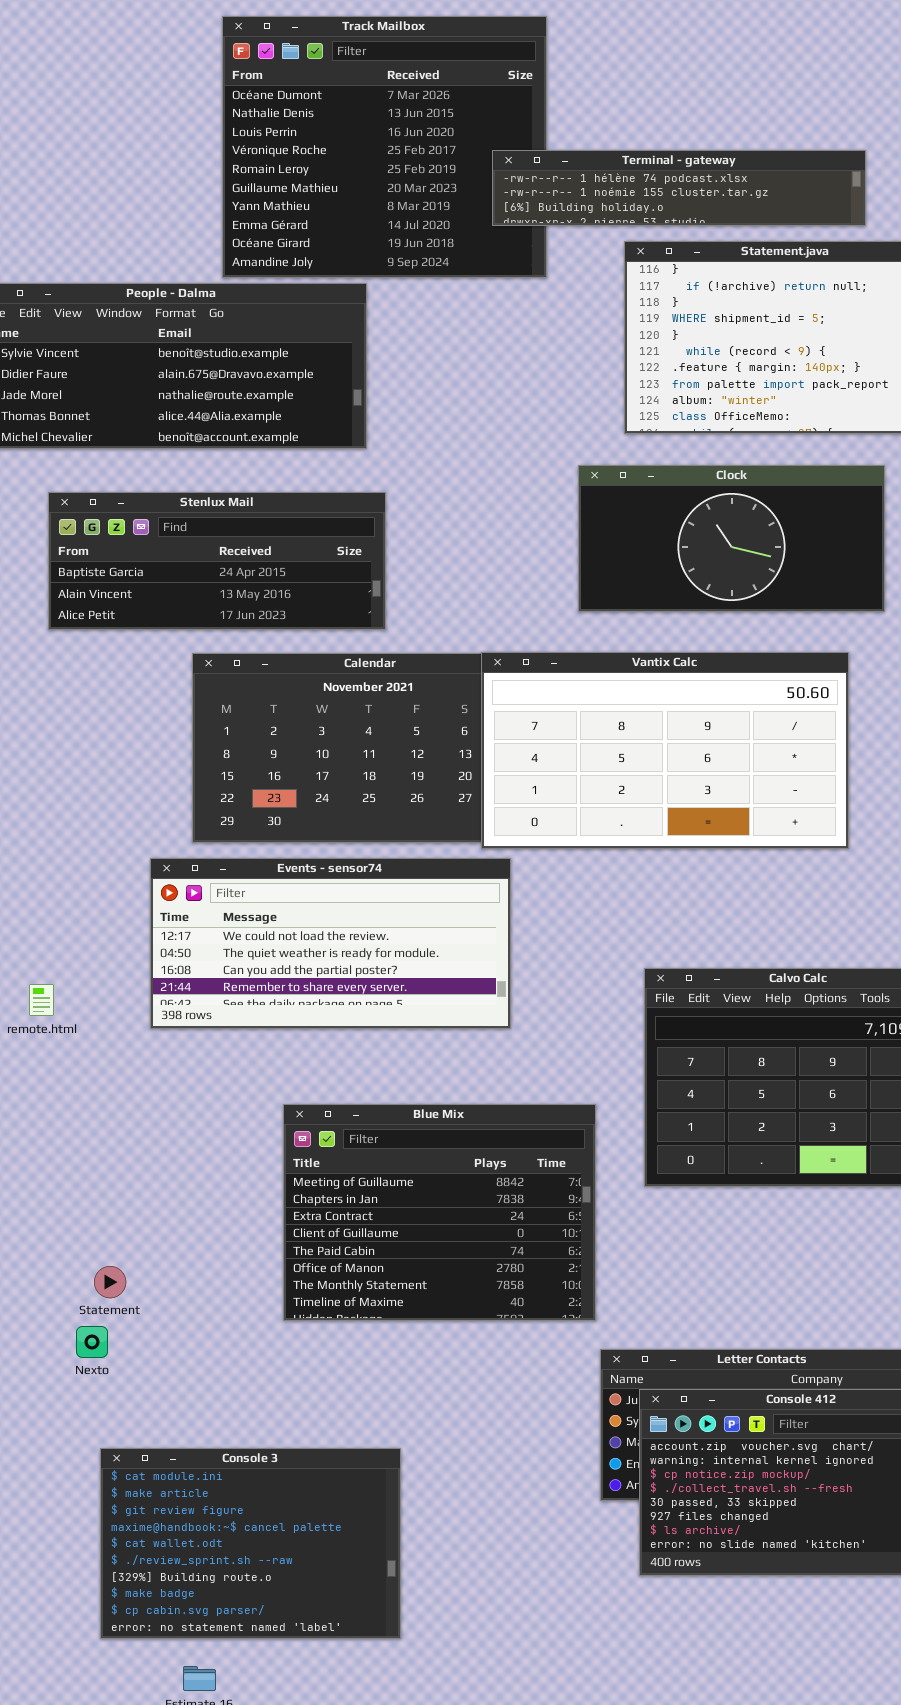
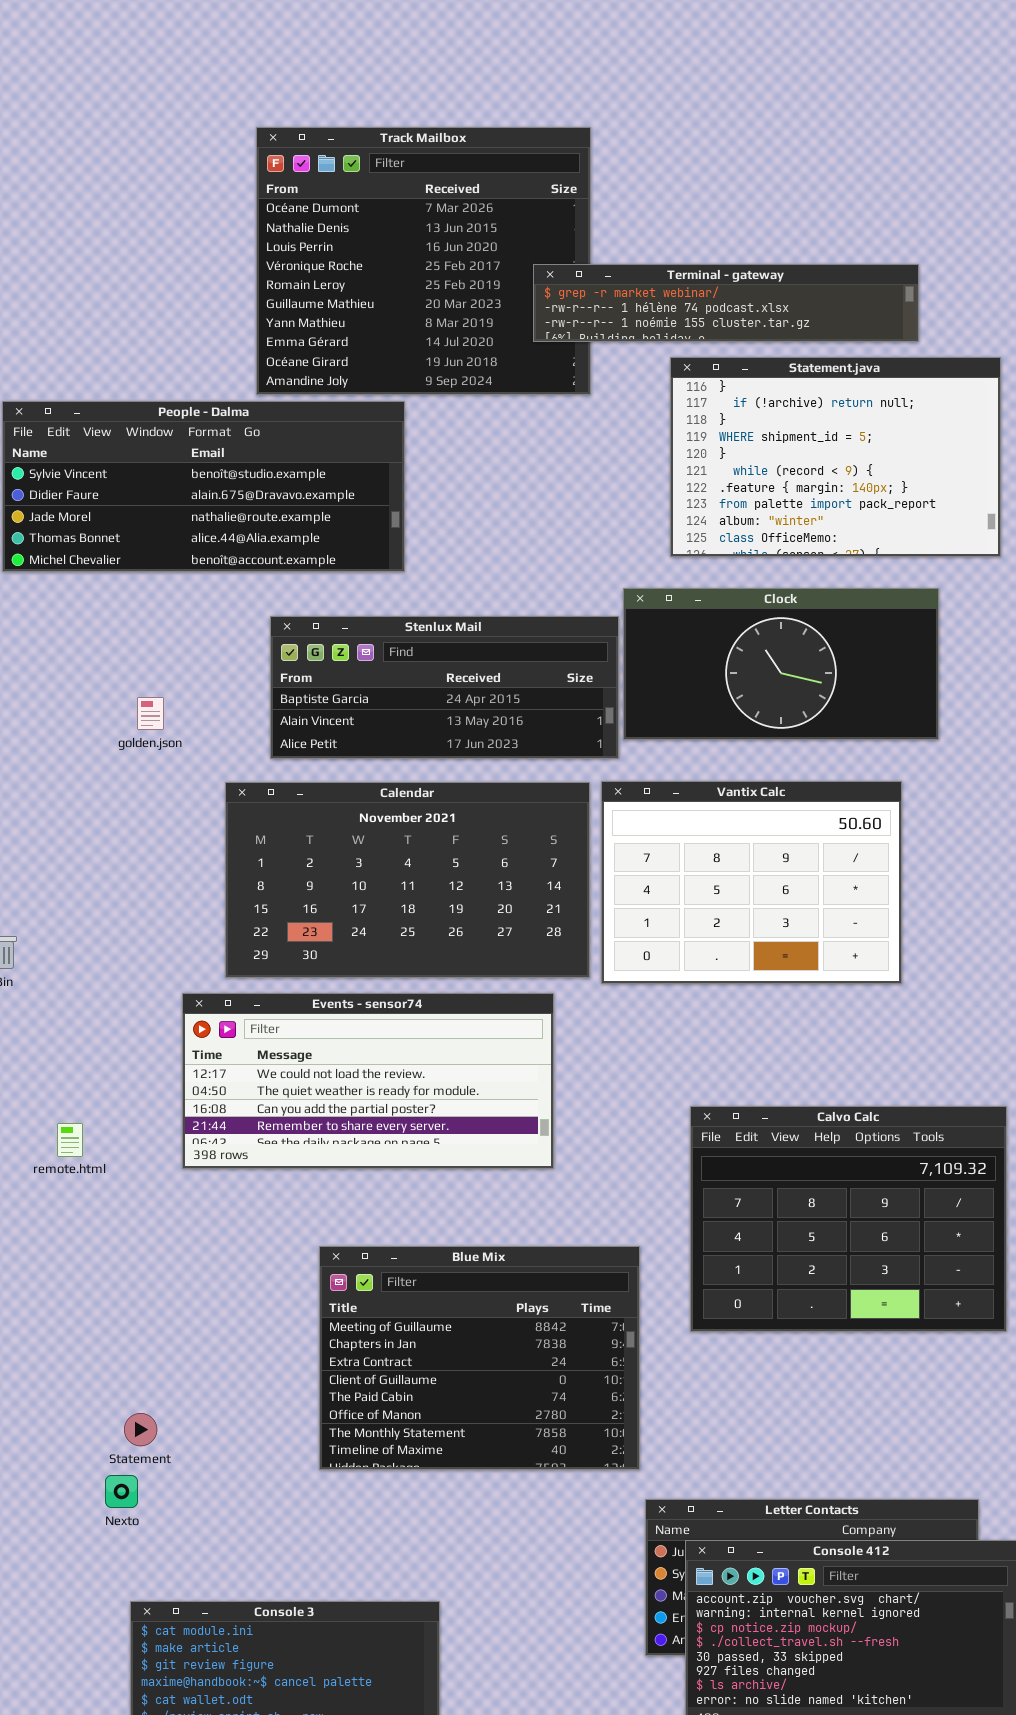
Terminal - gateway: [492,150,866,226] -> [533,264,919,342], scrolled up 1 row
Stenlux Mail: [48,492,386,630] -> [270,616,619,759], moved
Vantix Calc: [481,652,849,849] -> [601,781,902,984], resized

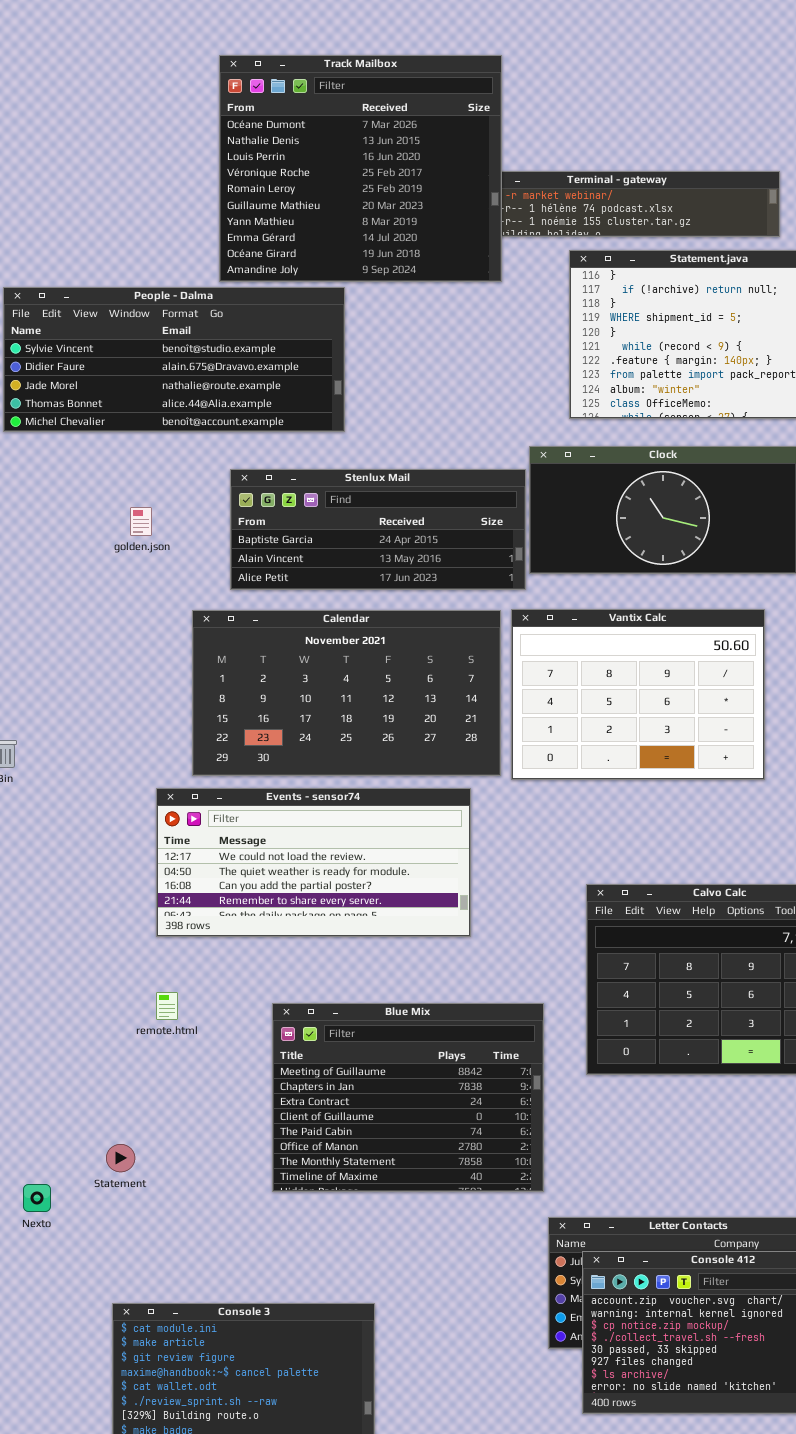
Track Mailbox: [256,127,591,395] -> [219,55,502,282], raised
golden.json: [137,697,164,730] -> [130,507,152,536], moved
remote.html: [57,1123,83,1157] -> [156,992,178,1020], moved
Nexto: [105,1475,138,1508] -> [23,1184,51,1212], moved

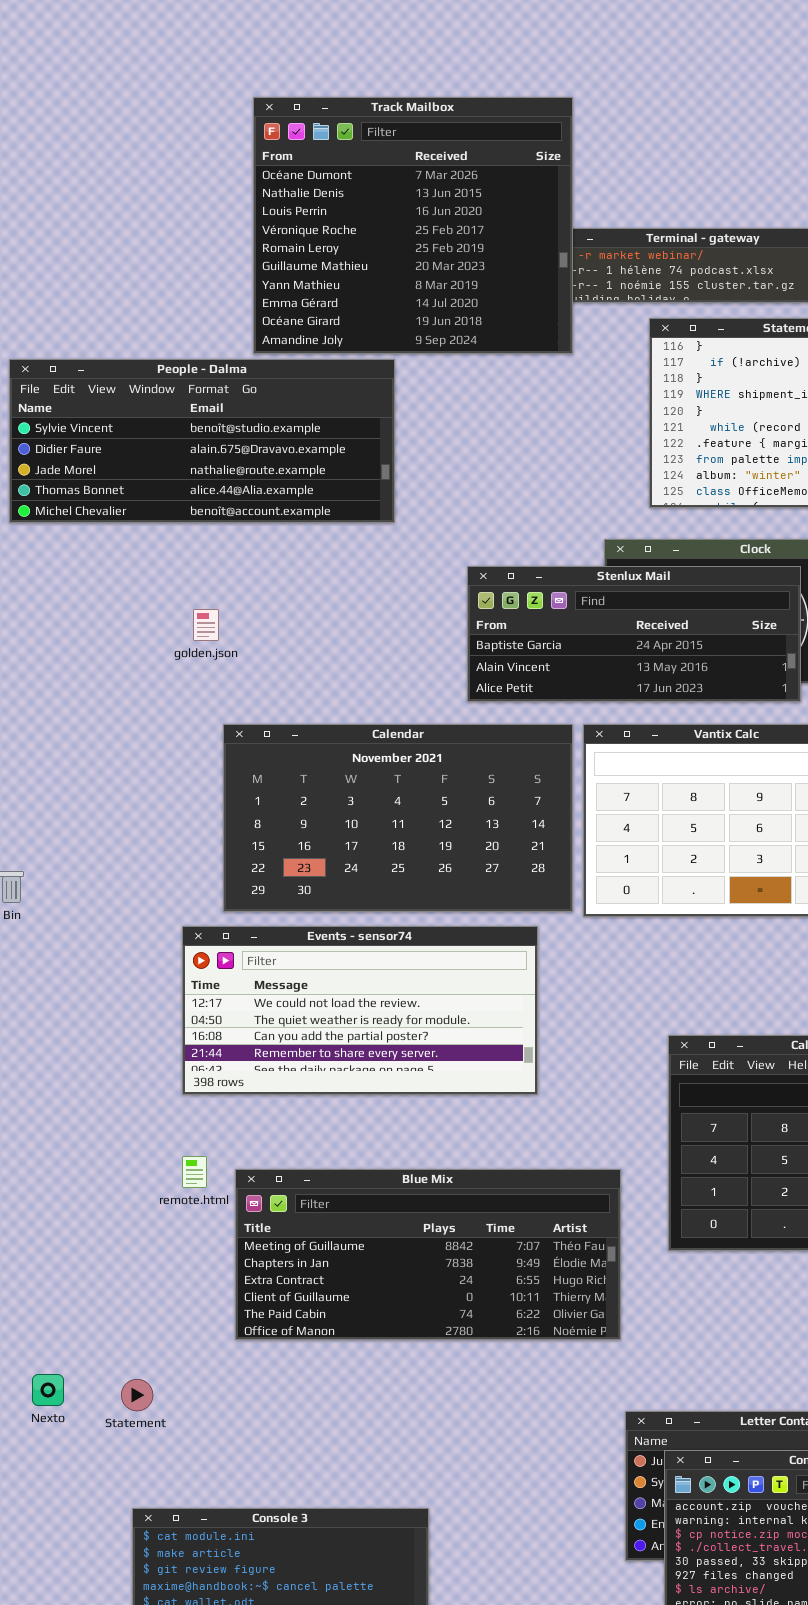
Stenlux Mail: [230,469,526,590] -> [467,566,801,702], moved
golden.json: [130,507,152,536] -> [193,609,219,641], moved
Blue Mix: [272,1003,544,1192] -> [235,1169,621,1340], resized
Statement: [106,1144,135,1172] -> [121,1379,153,1411], moved

